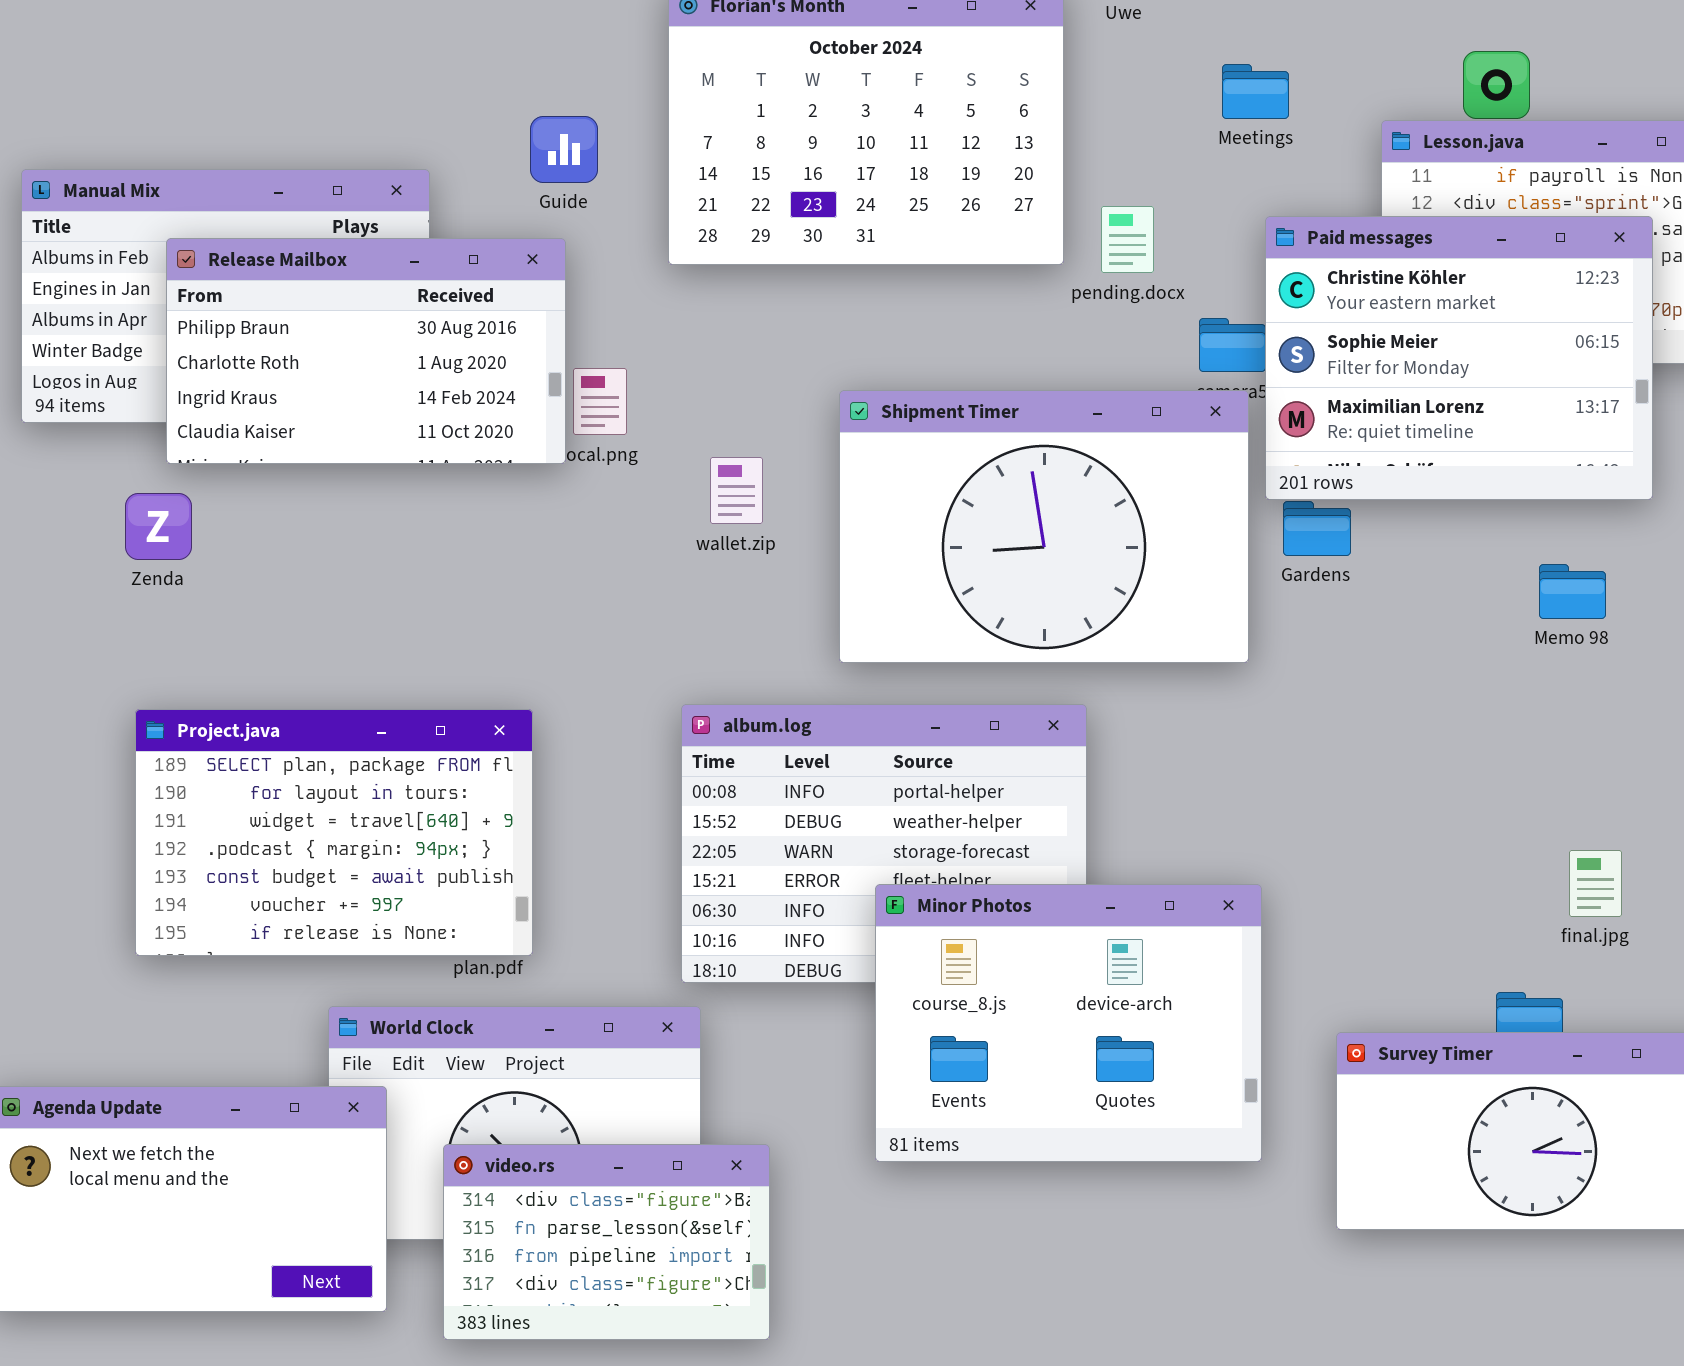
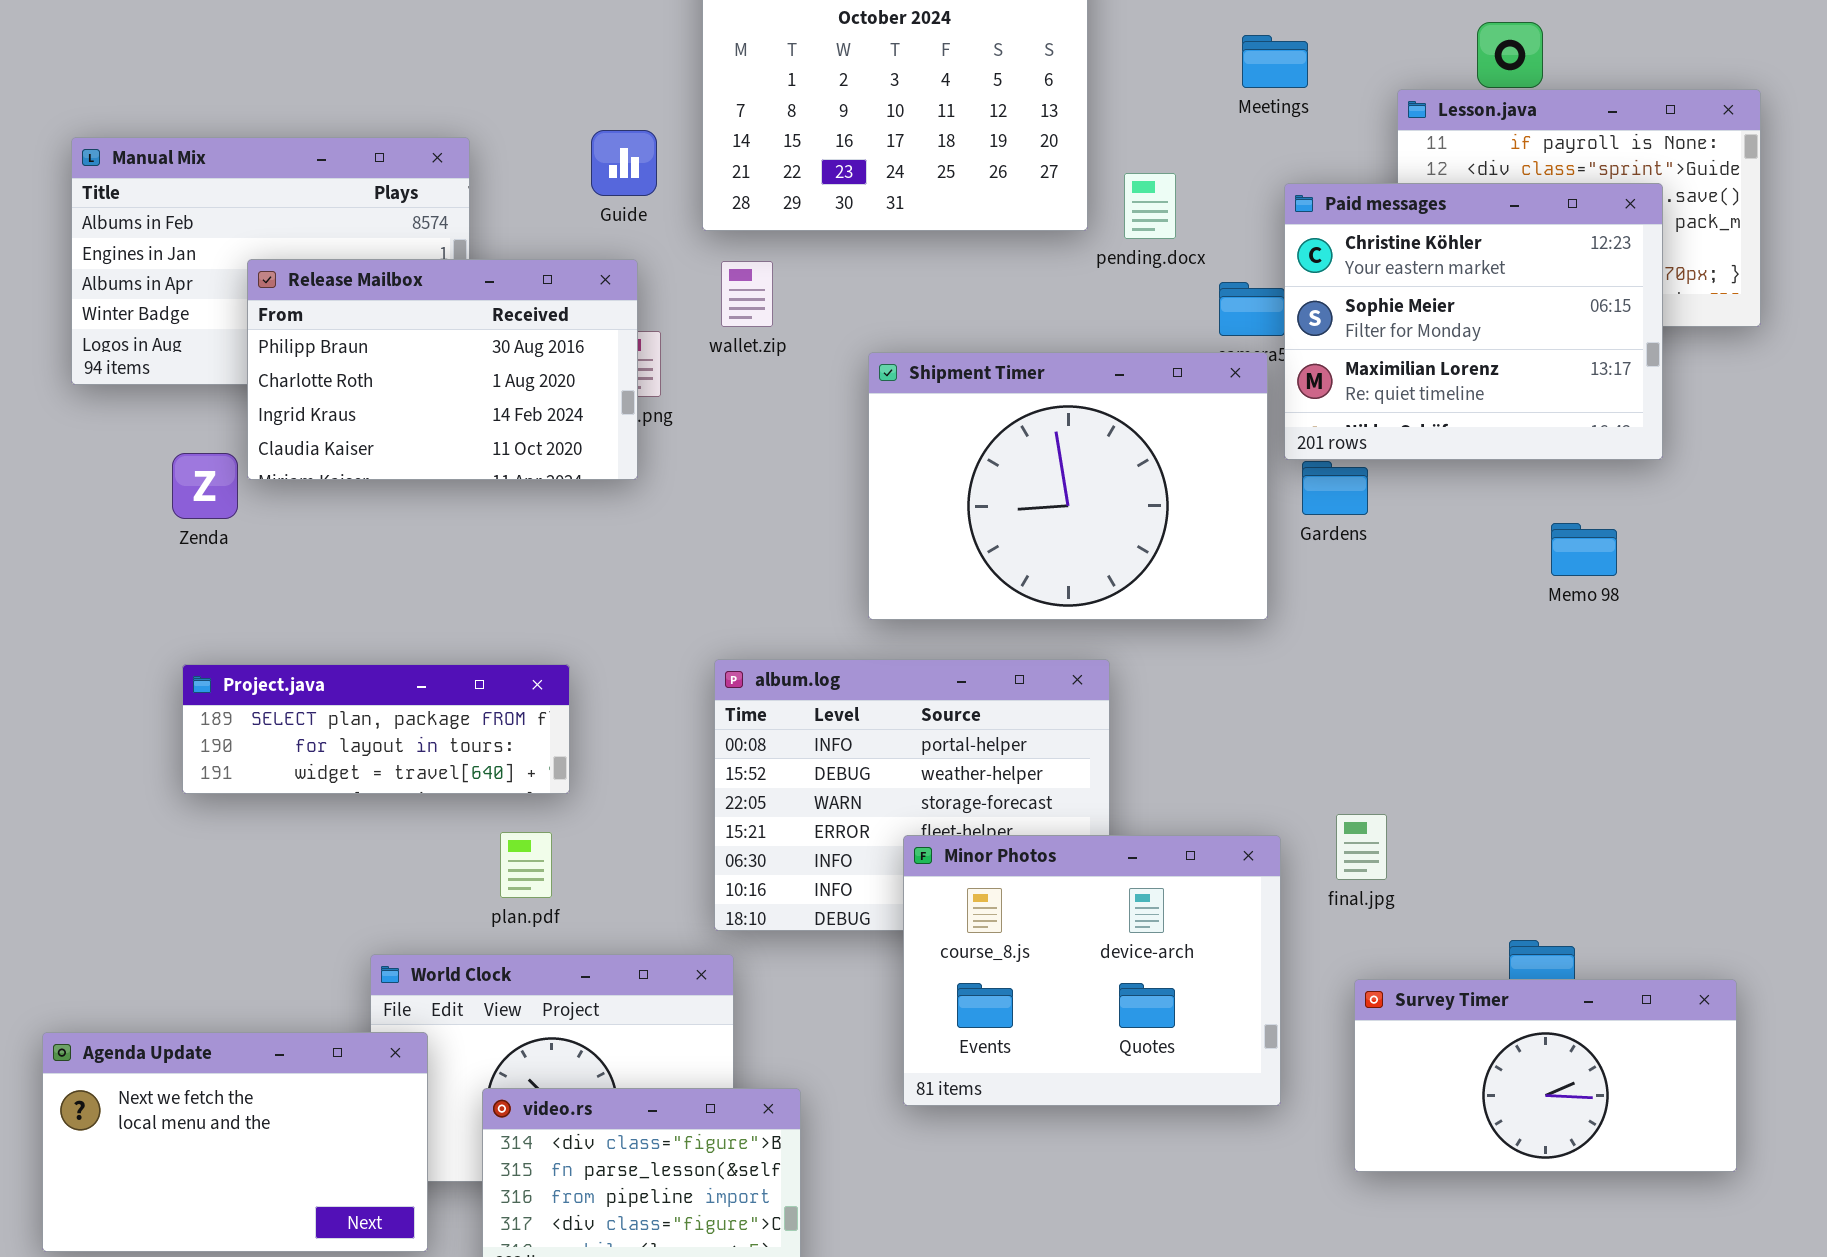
Guide: [530,116,598,183] -> [591,130,657,196], moved
Release Mailbox: [166,238,566,464] -> [247,259,638,480], moved
wallet.zip: [710,457,763,524] -> [721,261,773,327], moved
Project.java: [135,709,533,956] -> [182,664,570,794], resized
final.jpg: [1569,850,1622,917] -> [1336,814,1387,880], moved

